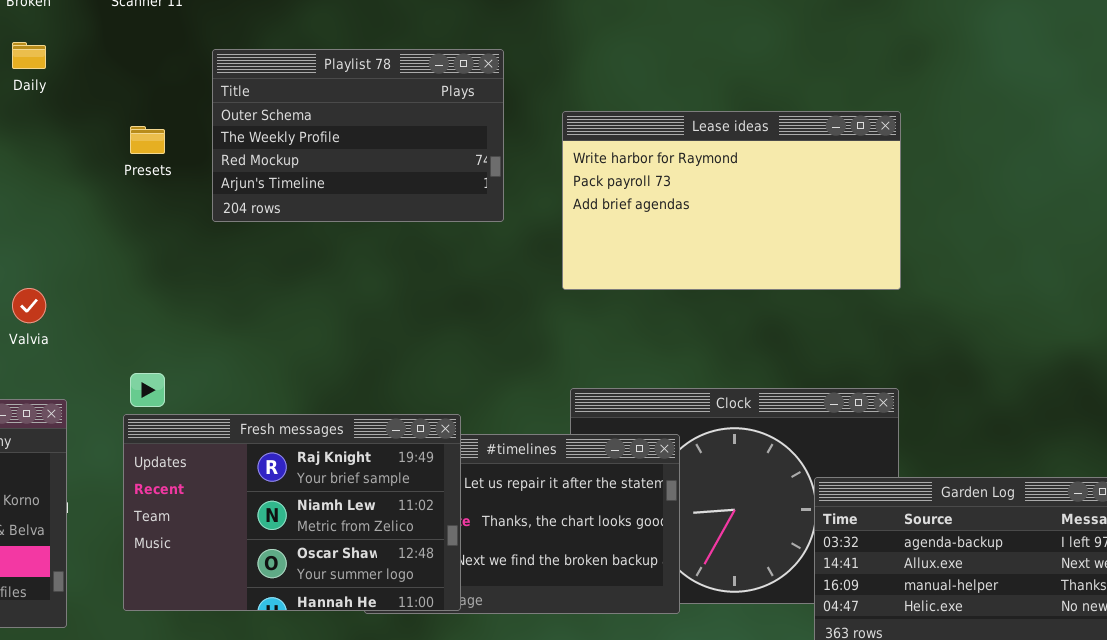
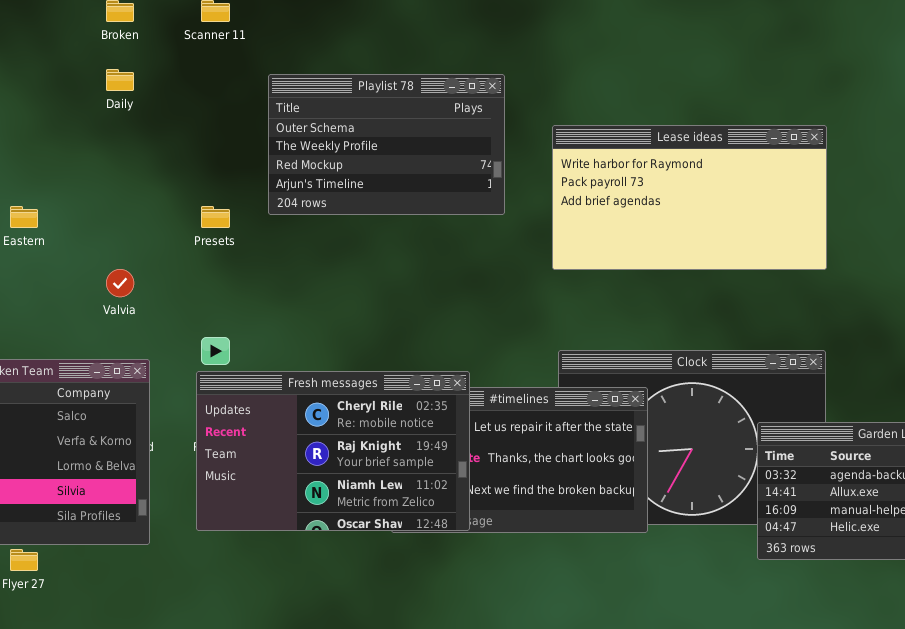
Presets: [130,126,165,154] -> [201,206,230,228], moved
Fresh messages: [123,414,461,611] -> [196,371,470,531], scrolled up 1 row

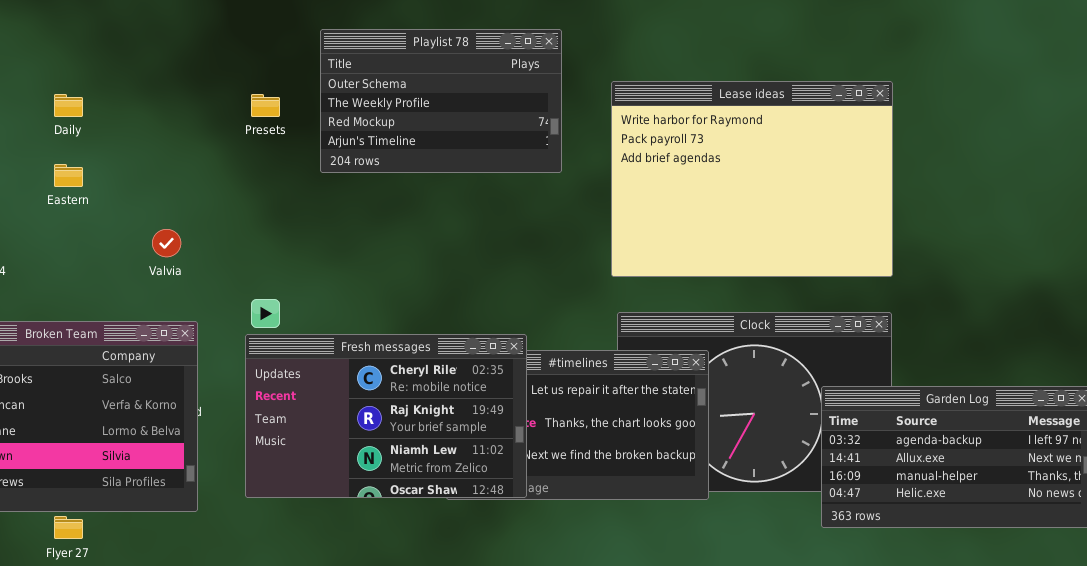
Daily: [106,69,134,91] -> [54,94,83,117], moved
Lease ideas: [552,125,827,270] -> [611,81,893,277], resized
Presets: [201,206,230,228] -> [251,94,280,117], moved

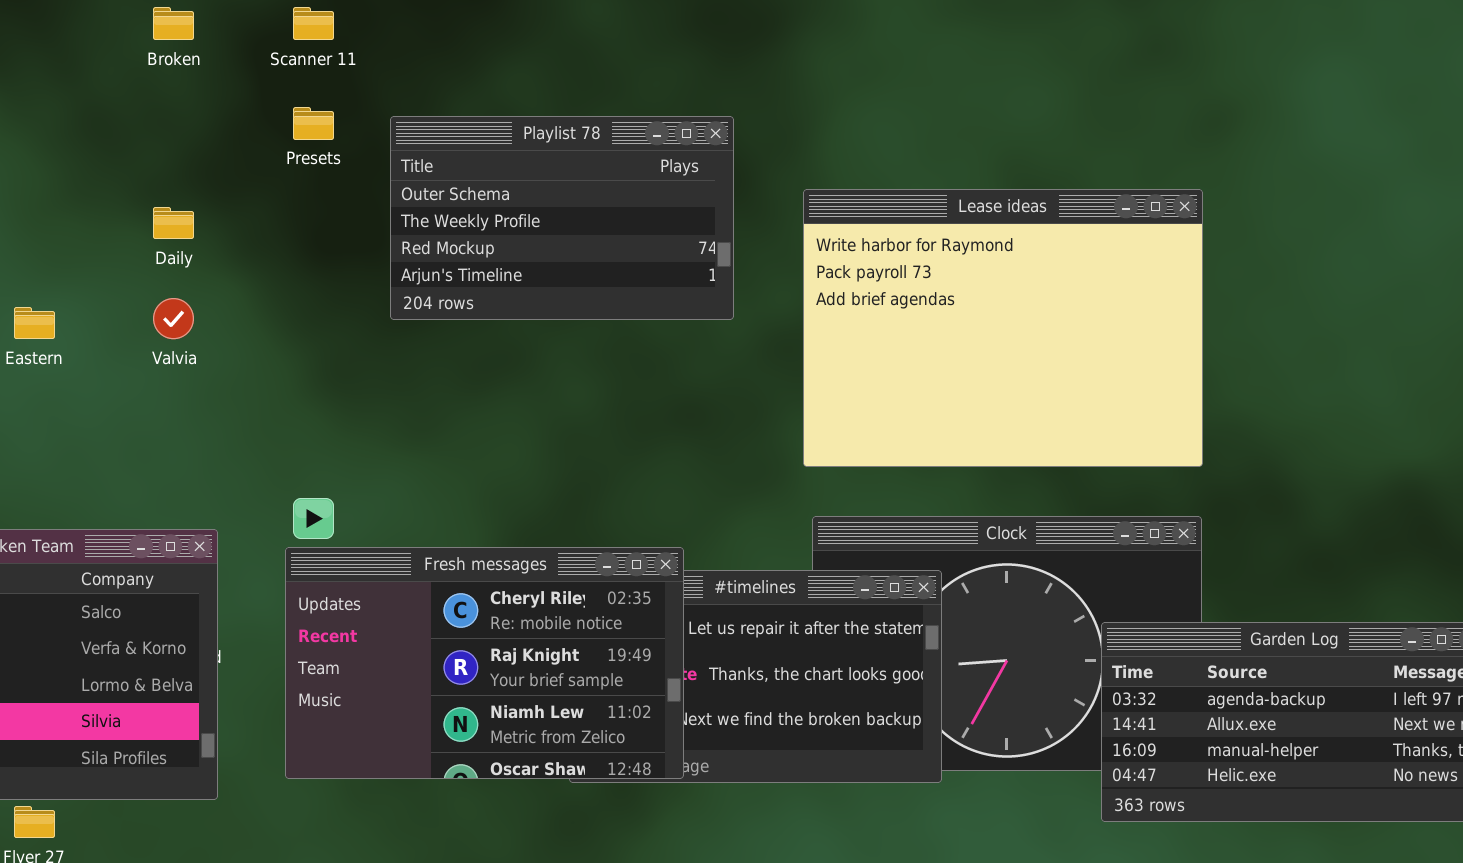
Daily: [54,94,83,117] -> [153,207,194,239], moved
Presets: [251,94,280,117] -> [293,107,334,140], moved
Valvia: [152,229,181,257] -> [153,298,194,339], moved

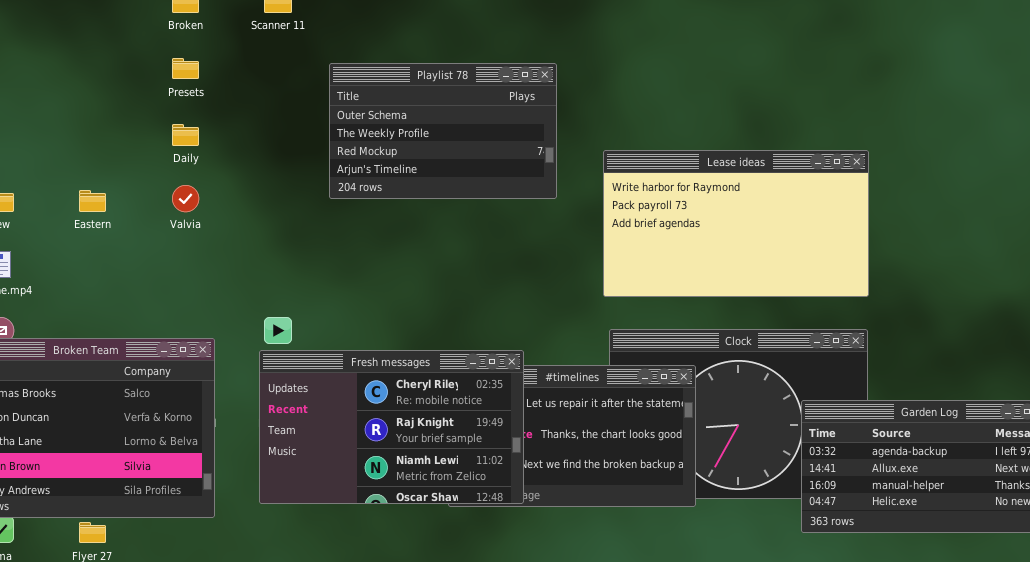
Presets: [293,107,334,140] -> [172,58,199,79], moved
Lease ideas: [803,189,1203,467] -> [603,150,869,297], resized

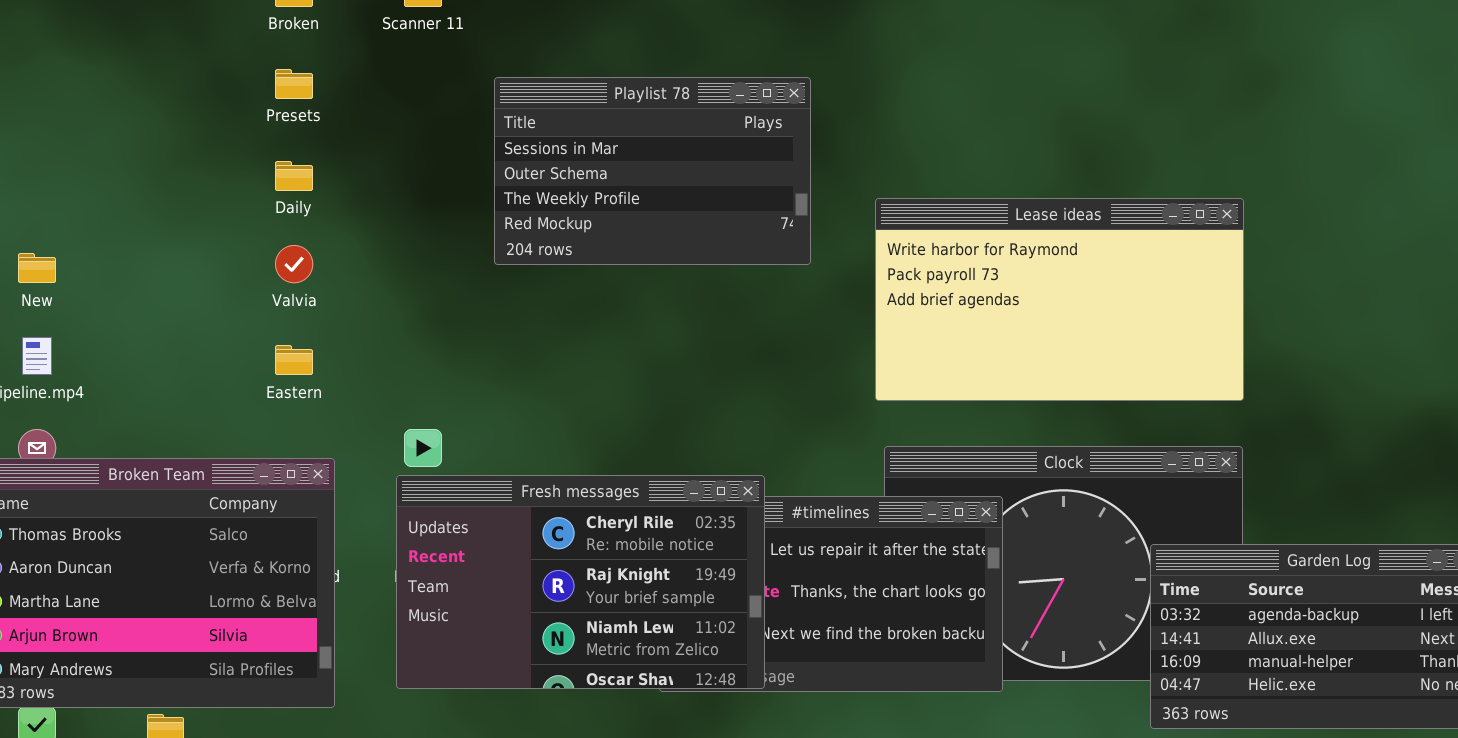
Playlist 78: [329,63,557,199] -> [494,77,811,265], scrolled up 1 row
Eastern: [79,190,106,212] -> [275,345,313,375], moved

